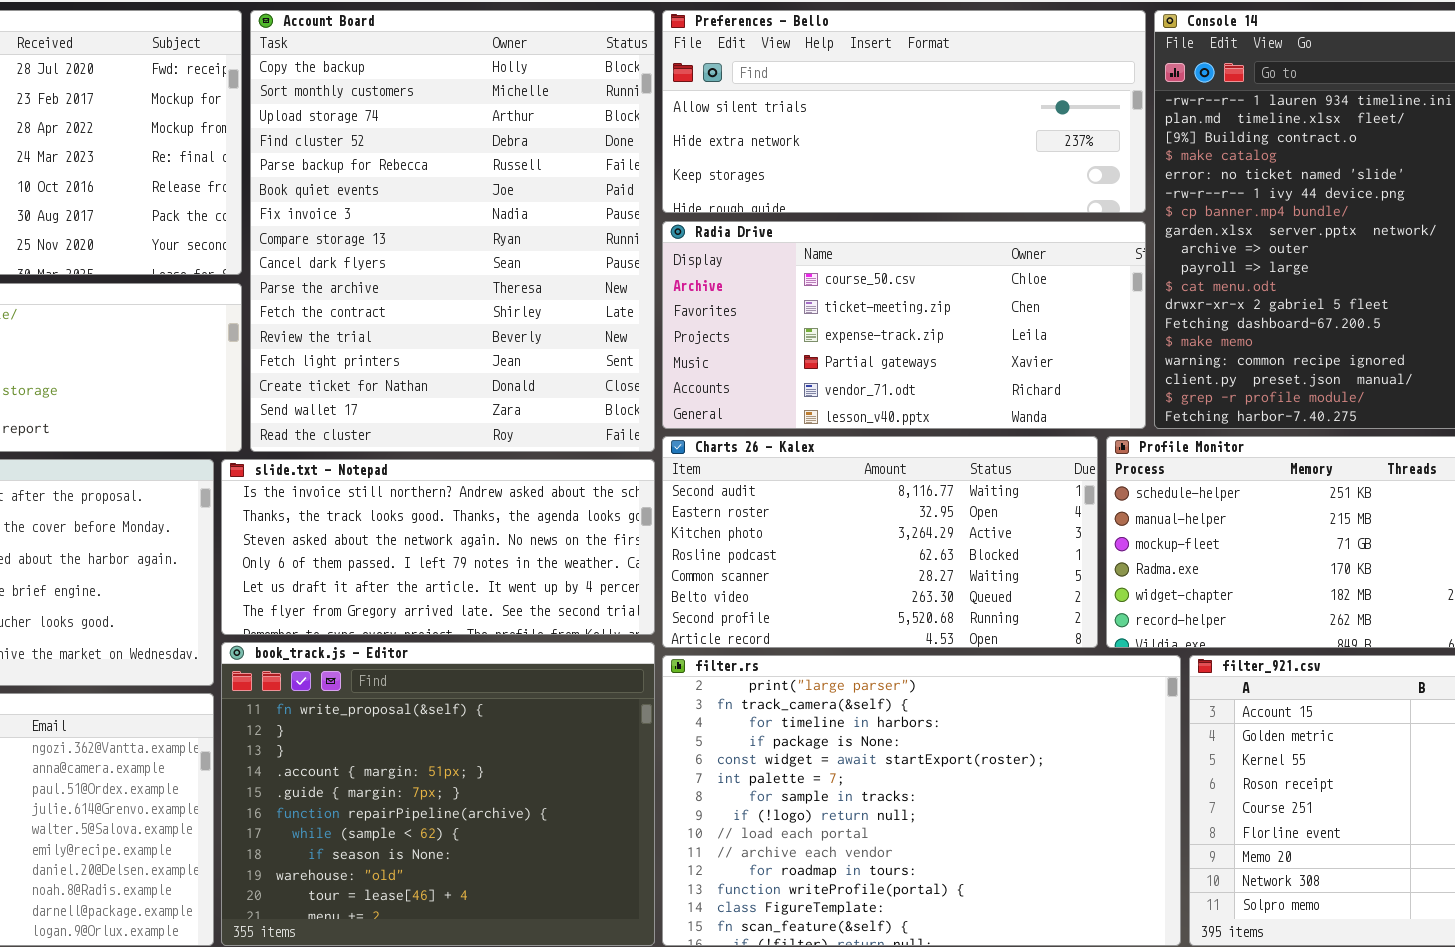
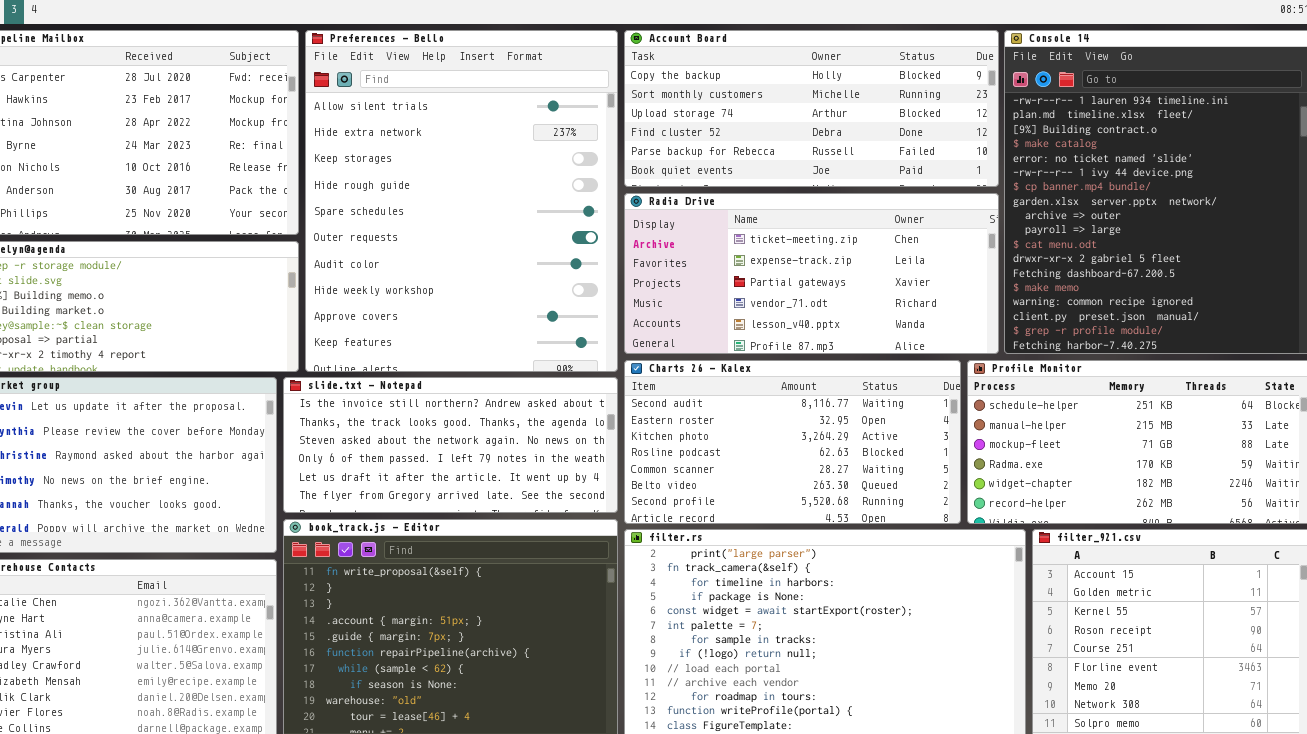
Account Board: [250,10,655,452] -> [624,30,999,187], moved, resized
Preferences - Bello: [662,10,1146,213] -> [305,30,618,372], moved, resized
Radia Drive: [662,221,1146,429] -> [624,193,999,354], scrolled down 1 row

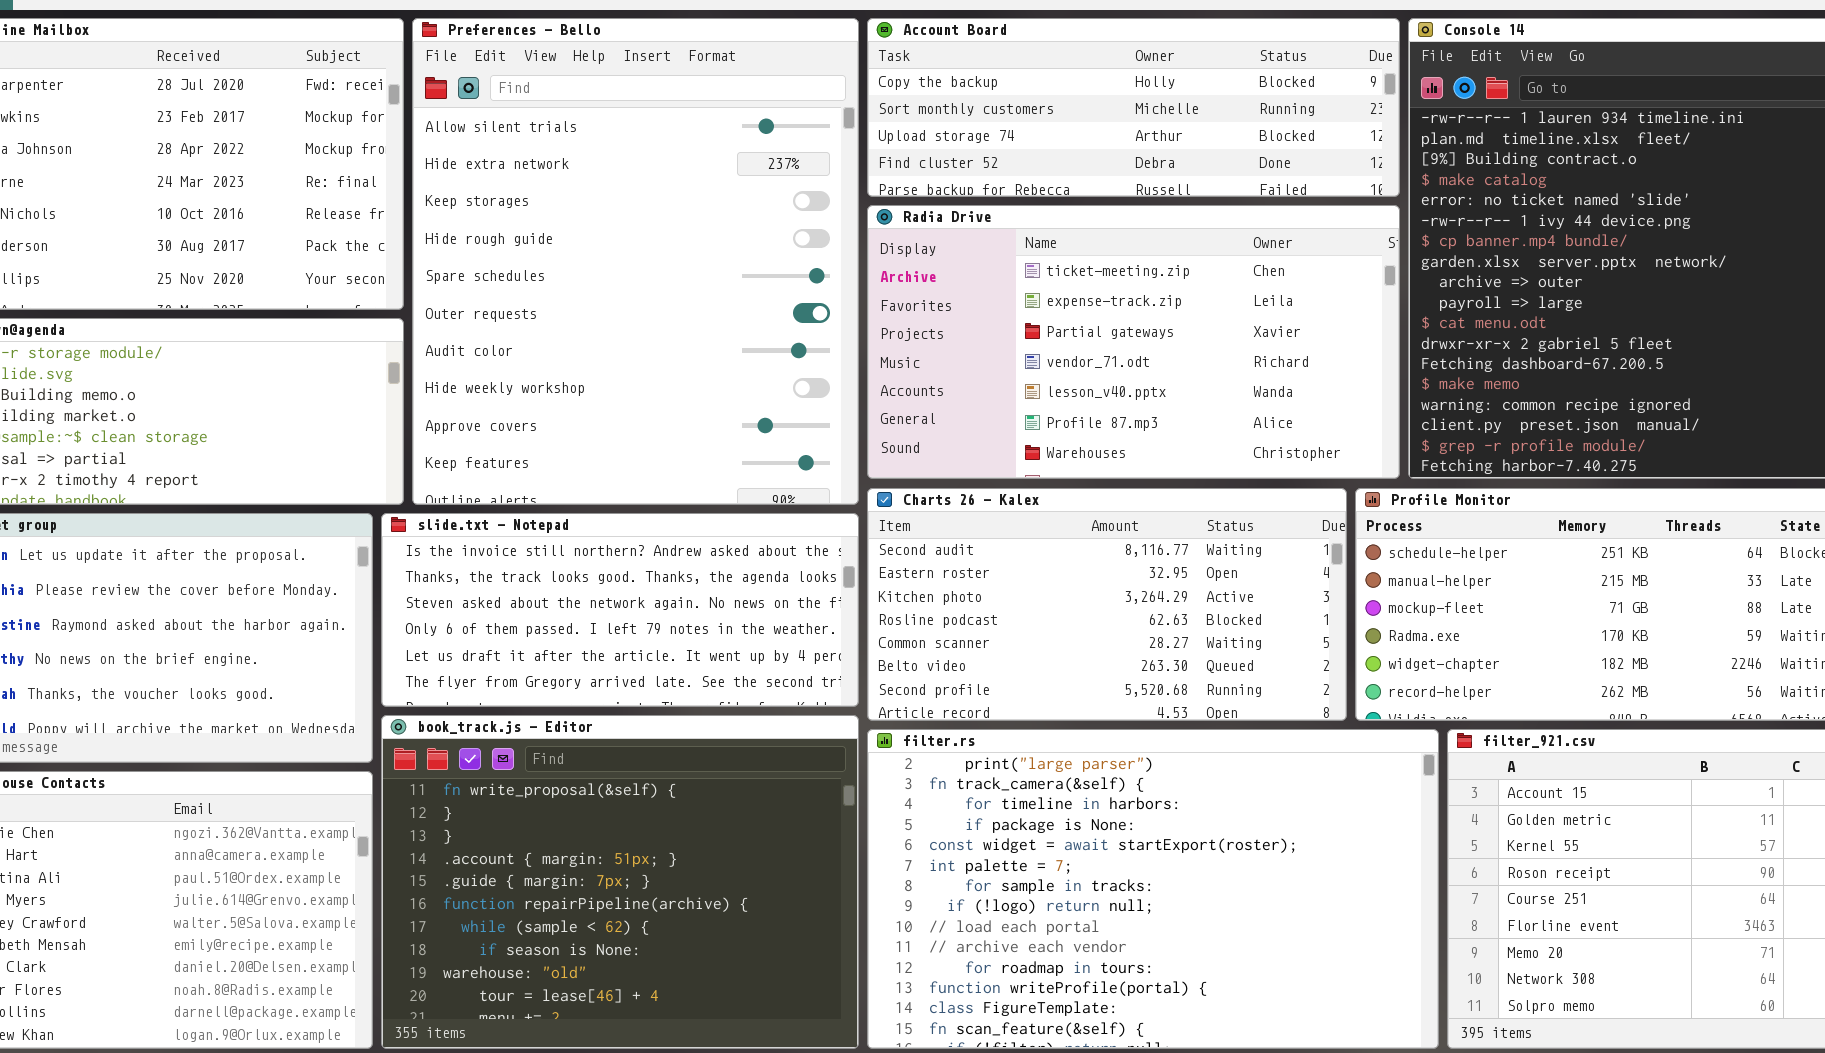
Account Board: [624,30,999,187] -> [867,18,1400,197], resized
Radia Drive: [624,193,999,354] -> [867,205,1400,479], resized

